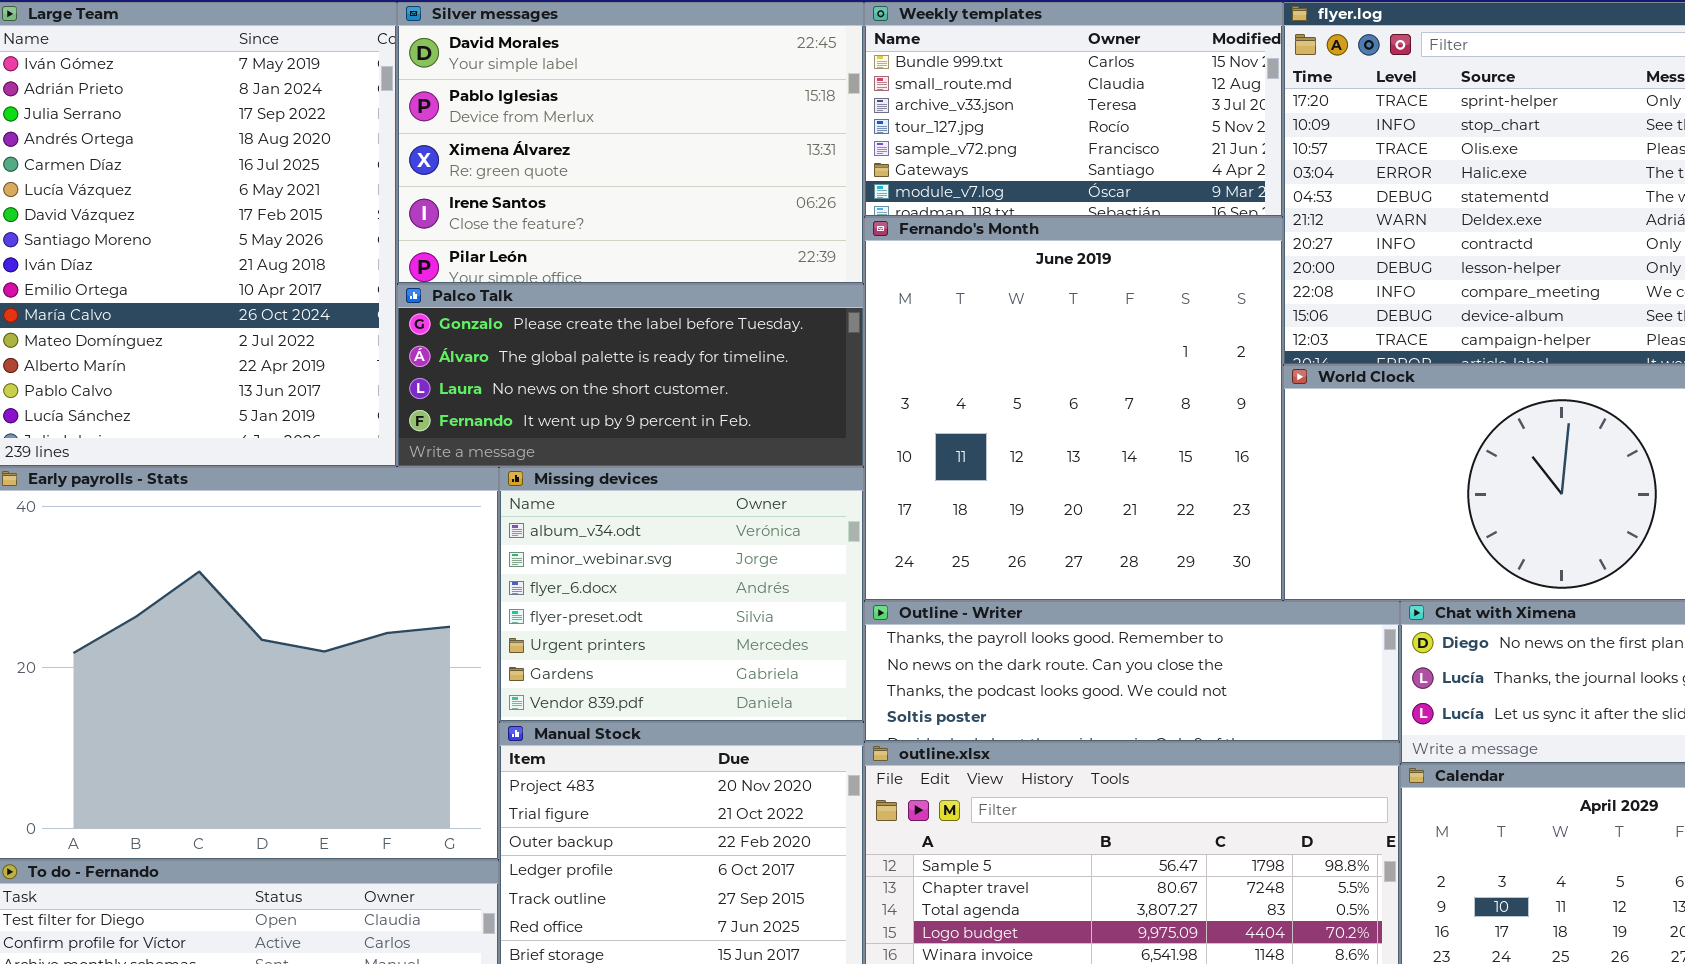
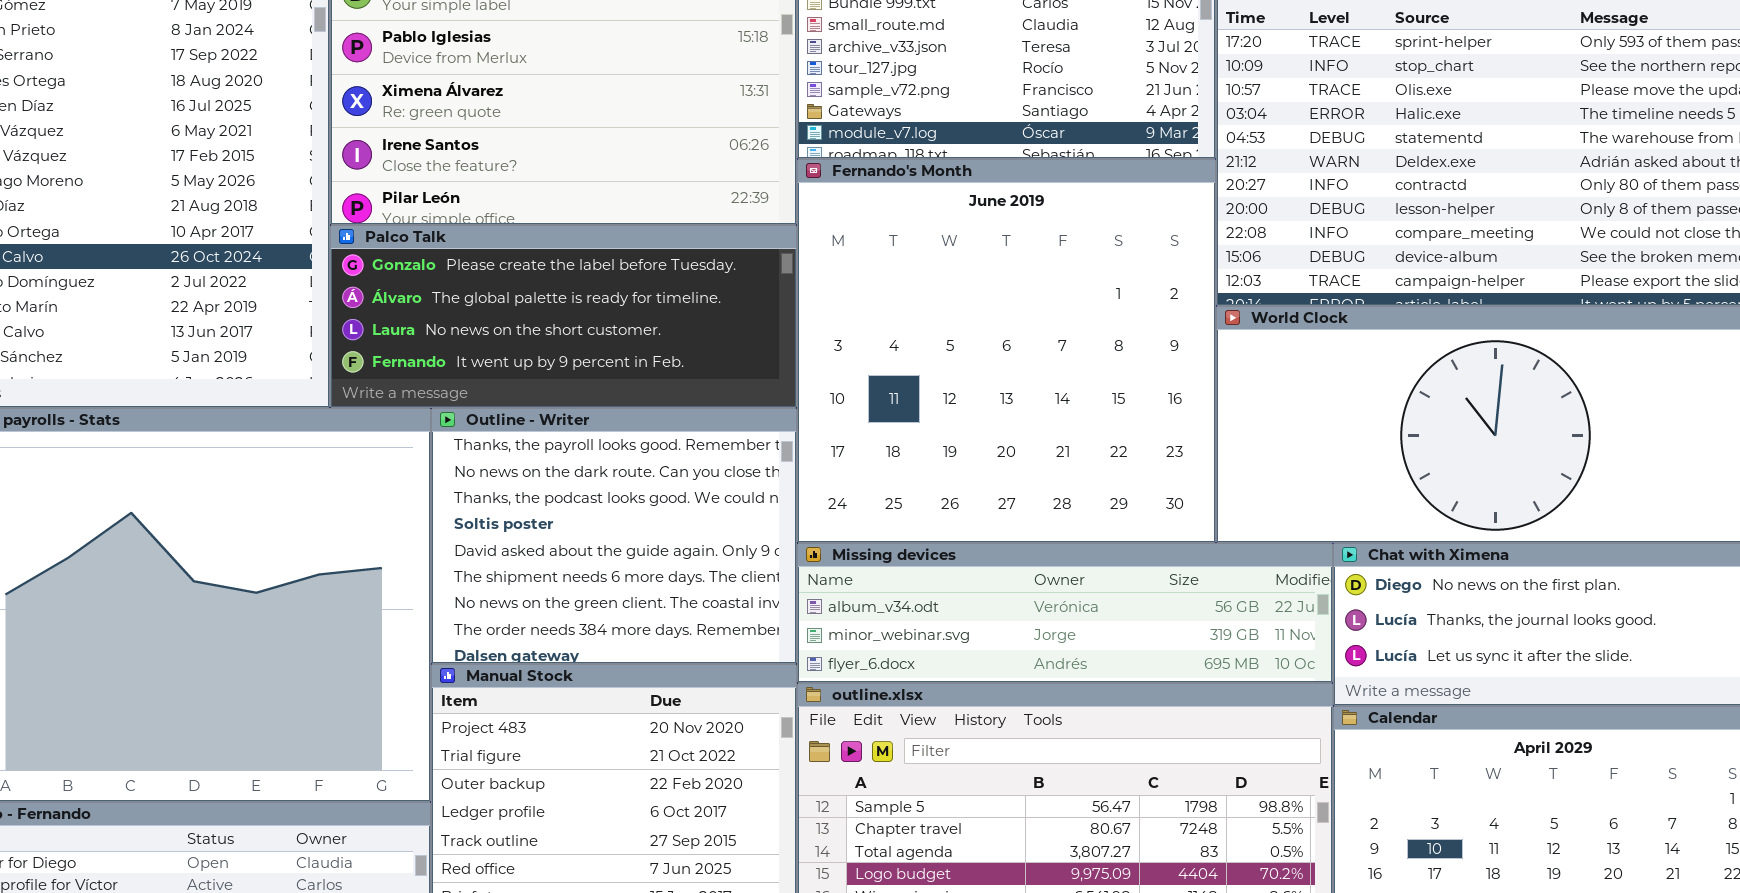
Missing devices: [499,467,864,722] -> [797,543,1333,683], moved, resized
Outline - Writer: [864,601,1400,742] -> [431,408,797,664], moved, resized

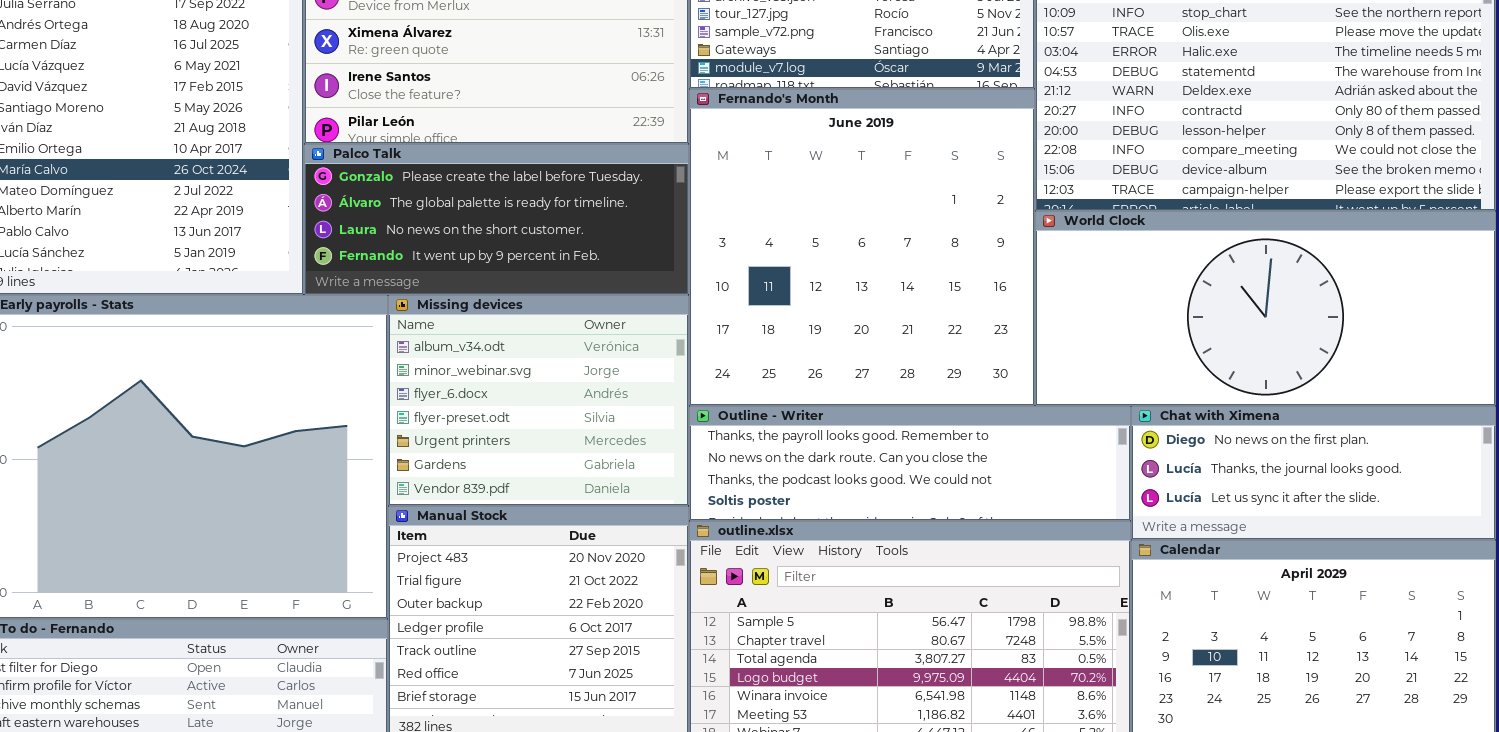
Outline - Writer: [431,408,797,664] -> [689,406,1131,521], moved, resized
Missing devices: [797,543,1333,683] -> [388,295,689,506], moved, resized

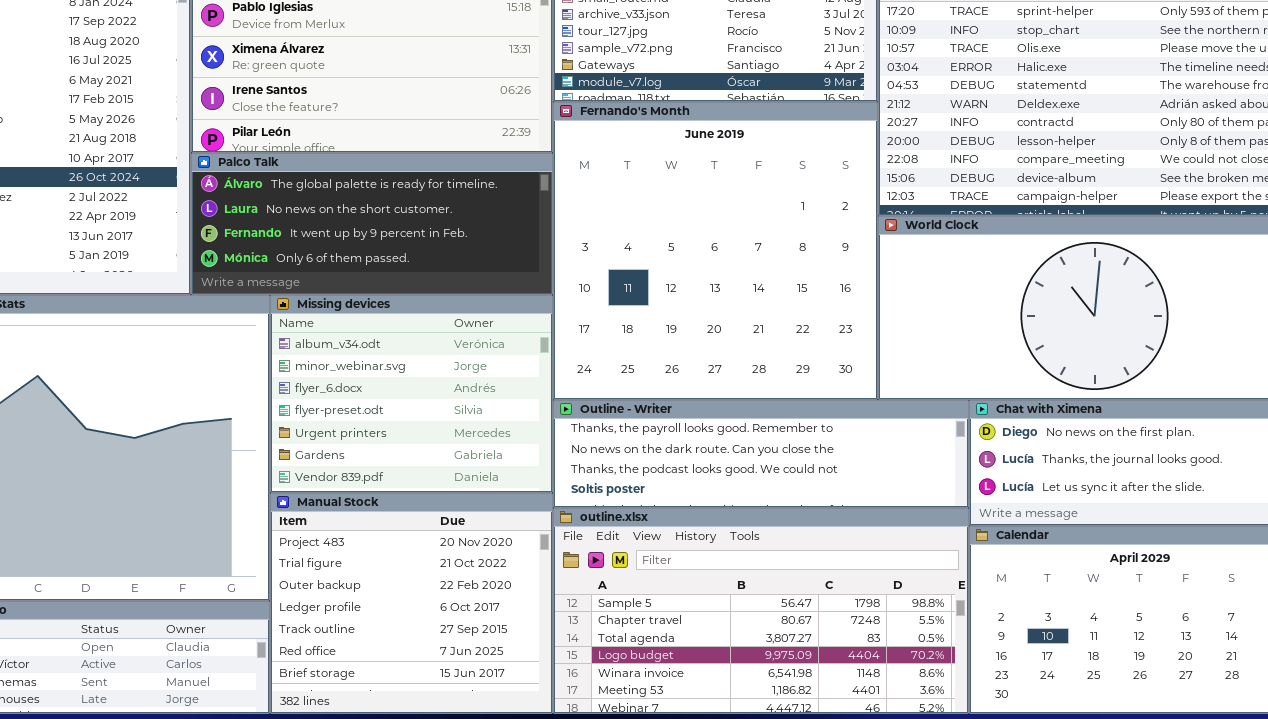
Palco Talk: [304,144,689,295] -> [191,153,553,295], scrolled down 1 row

